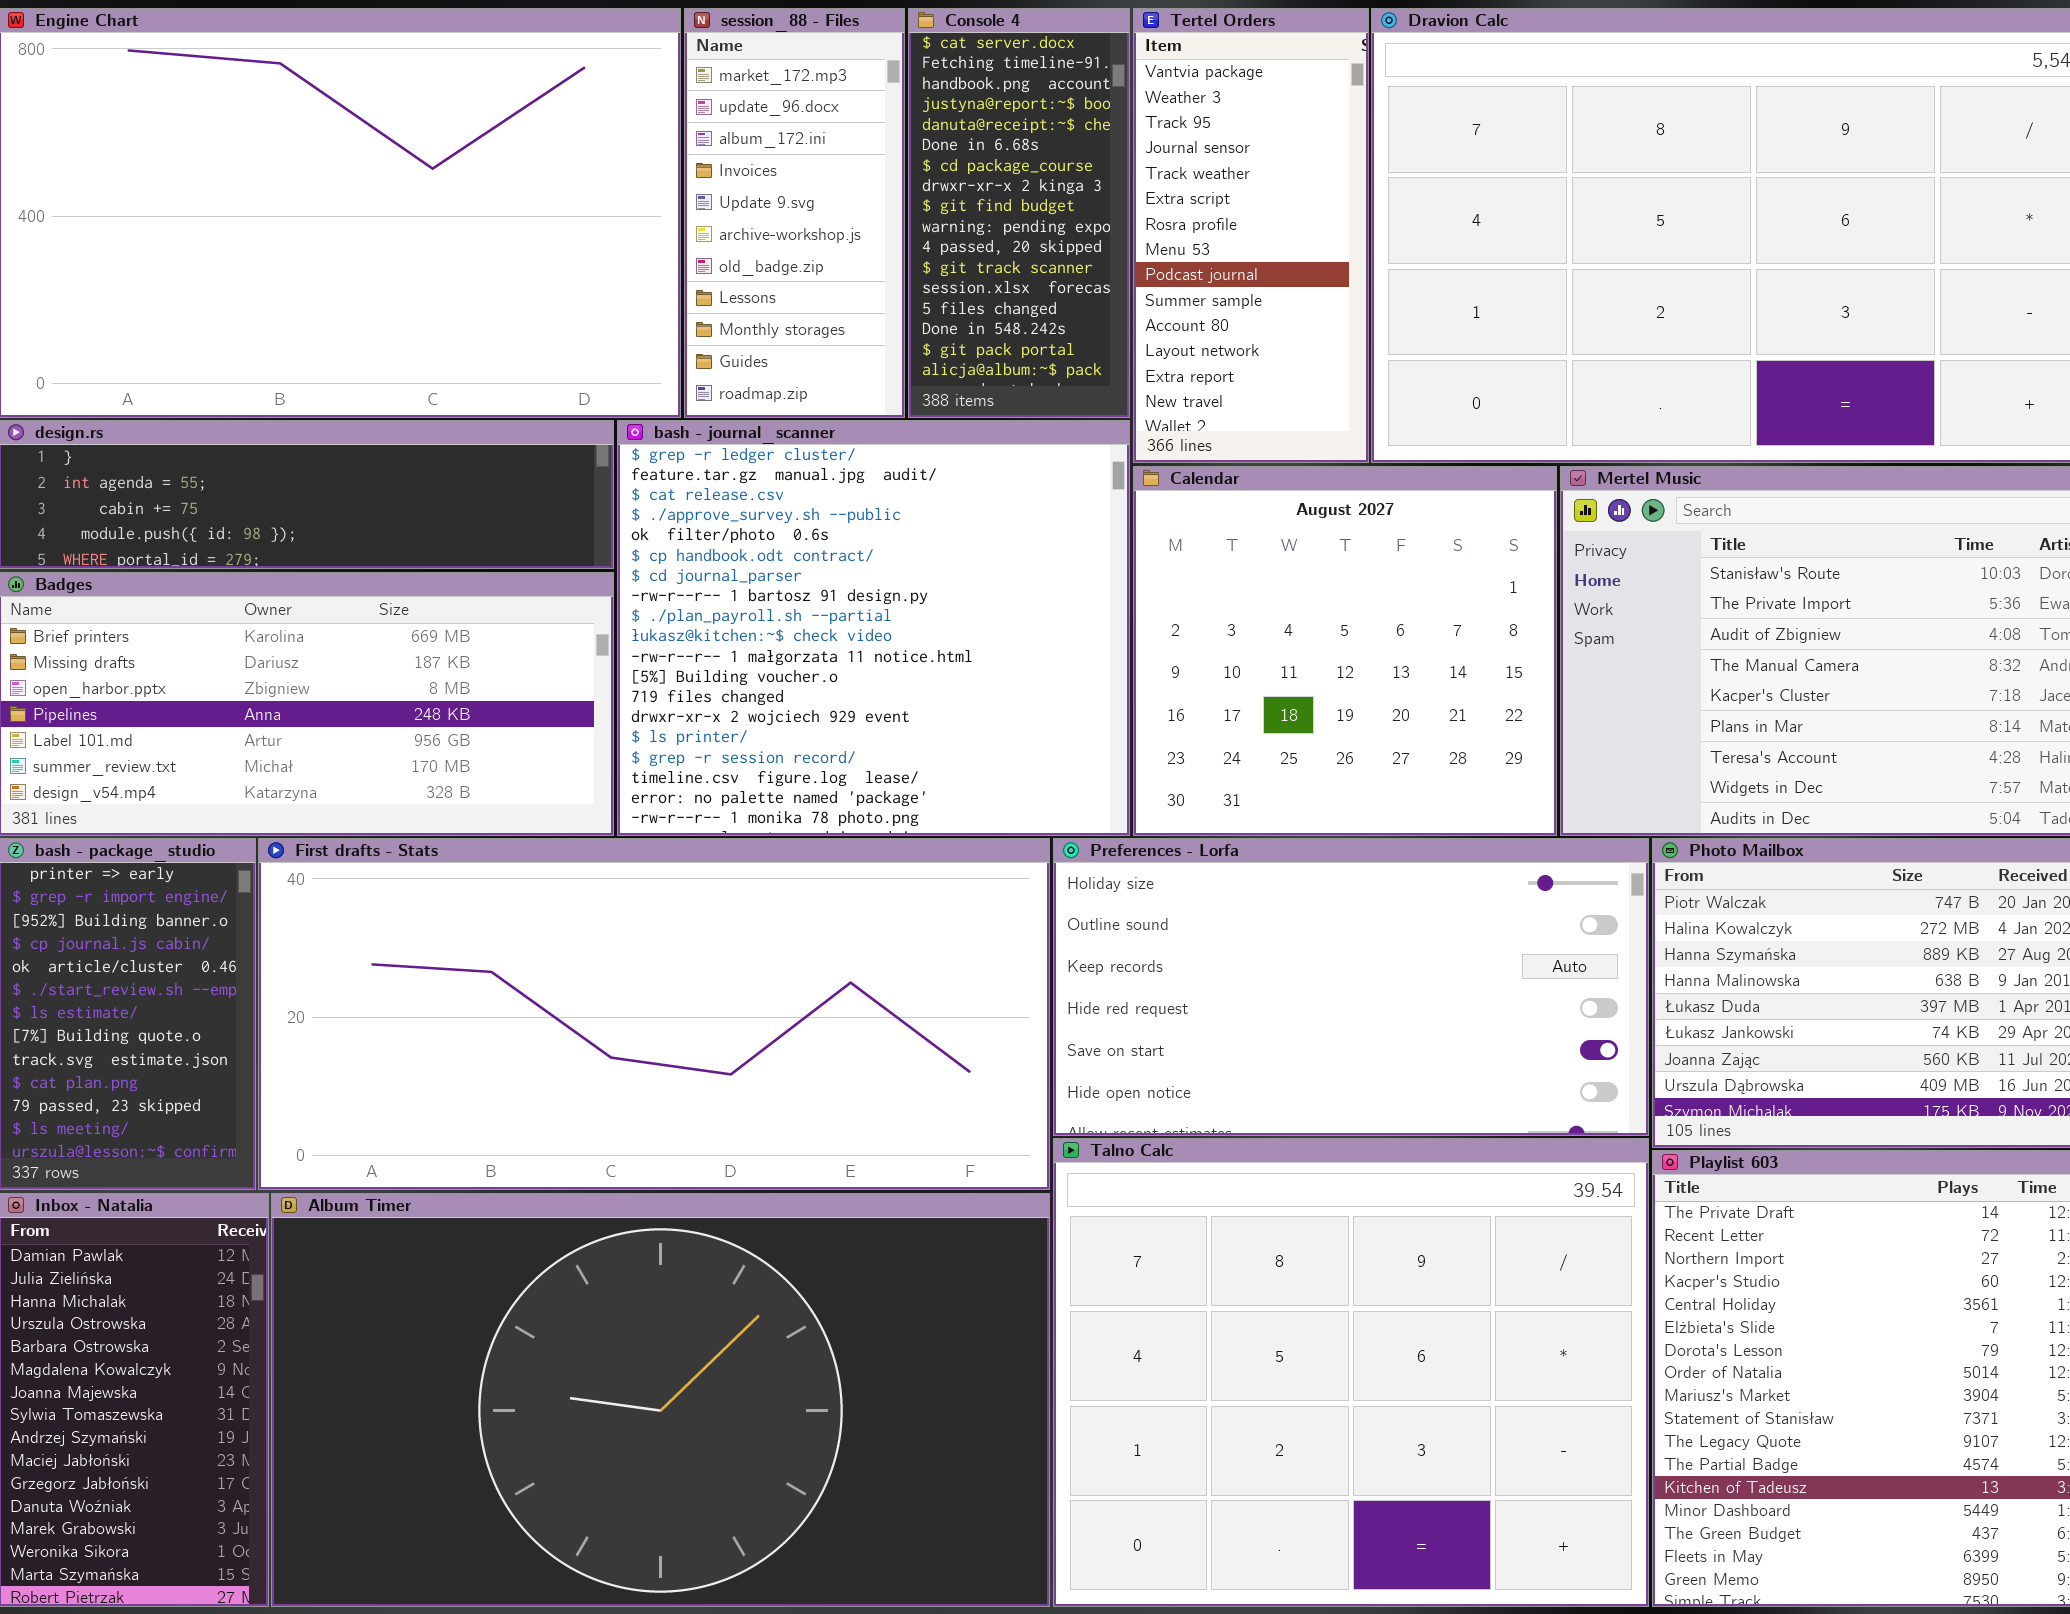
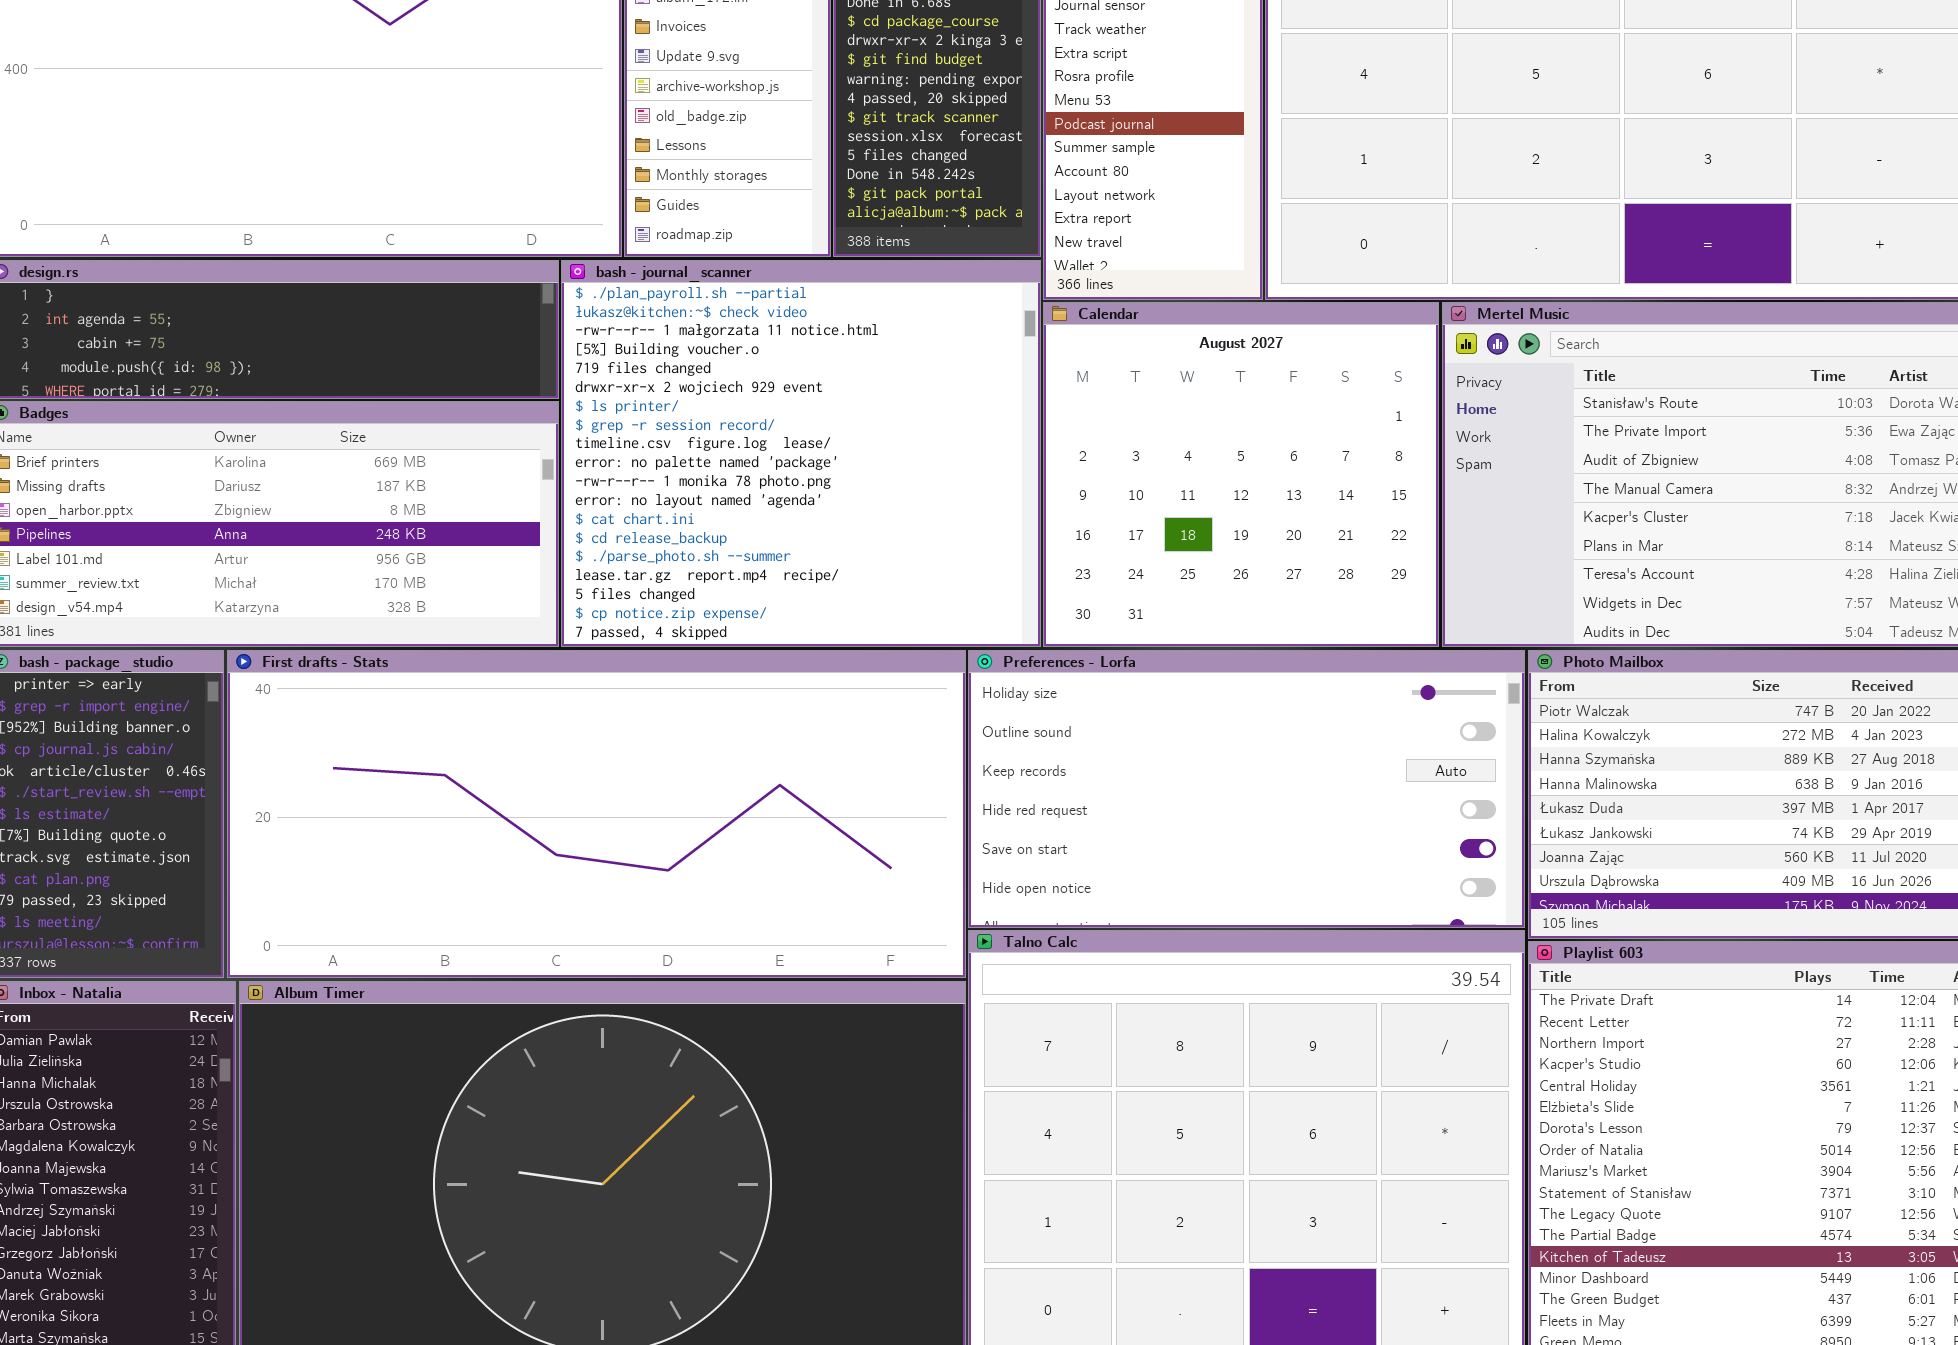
bash - journal_scanner: [617,420,1130,836] -> [561,260,1041,647], scrolled down 8 rows

